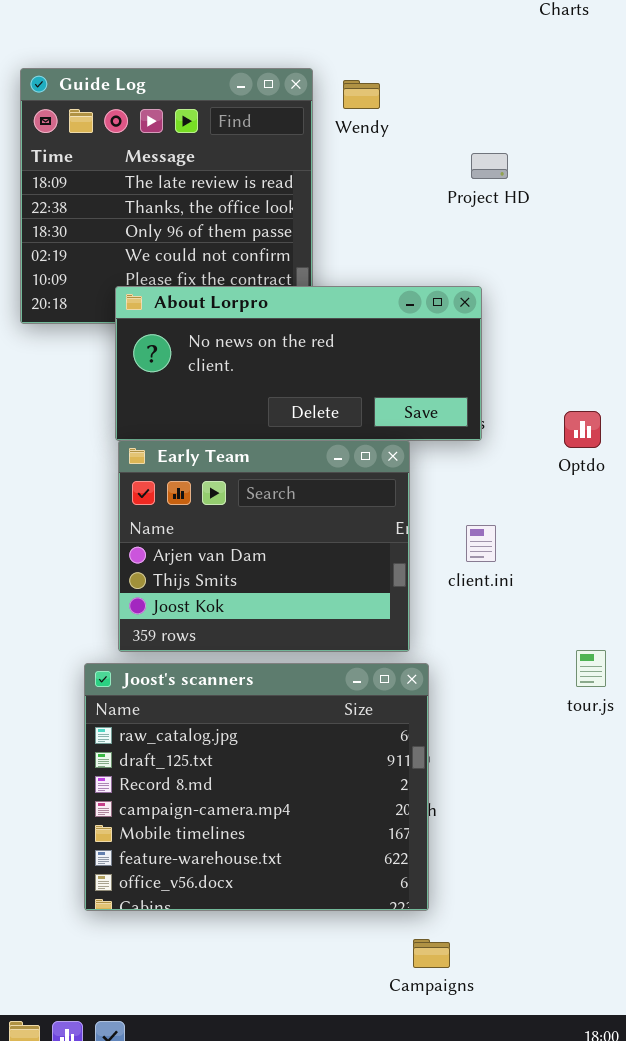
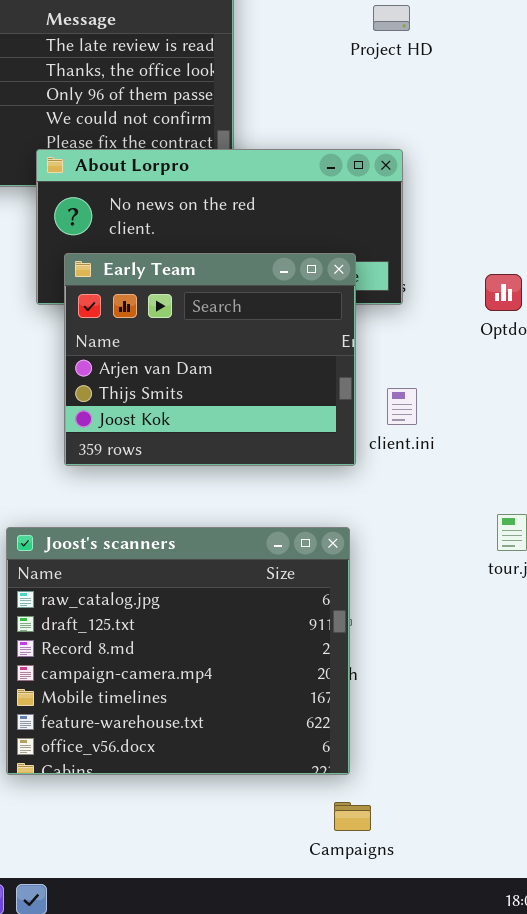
Project HD: [471,153,508,179] -> [373,5,410,31], moved
Early Team: [118,440,410,652] -> [64,253,356,466], moved

